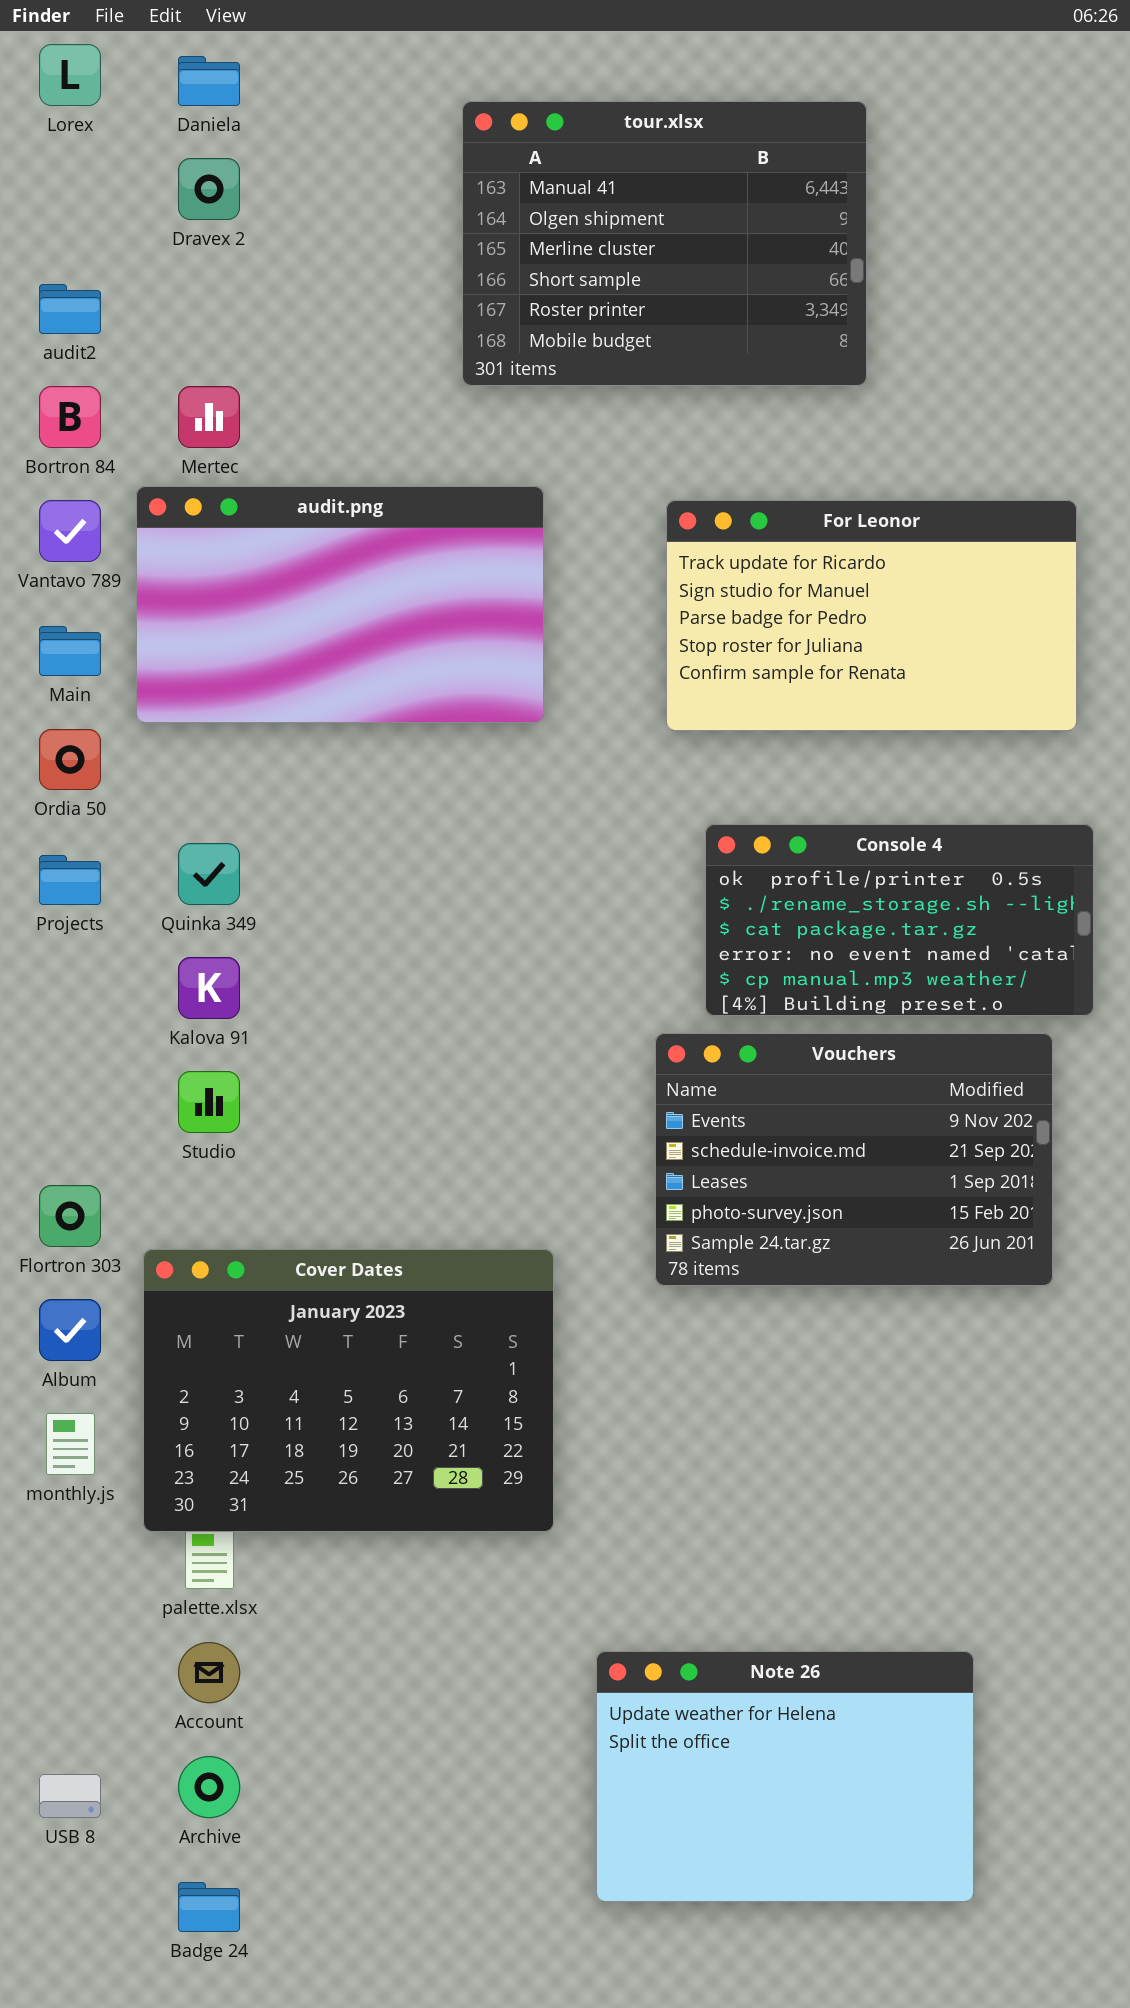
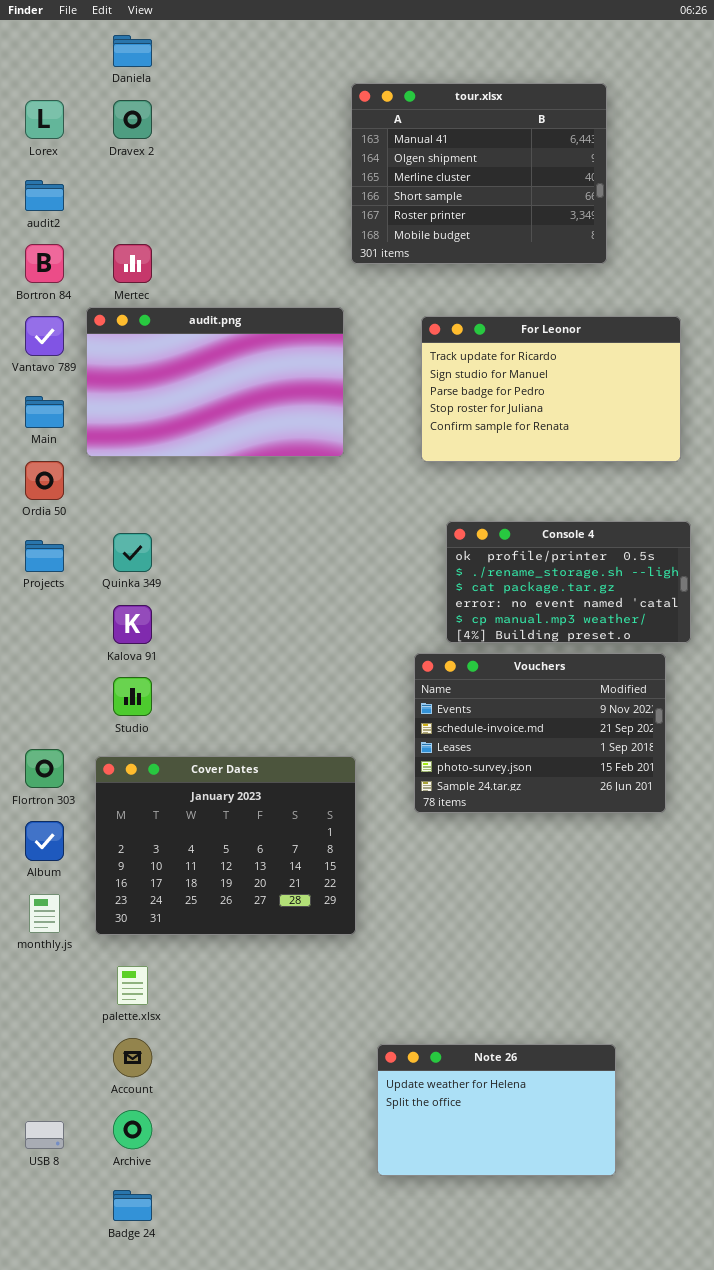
Lorex: [39,44,101,106] -> [25,100,64,139], moved
tour.xlsx: [462,101,867,386] -> [351,83,607,264], moved
Cover Dates: [143,1249,554,1532] -> [95,756,356,935], moved
Note 26: [596,1651,974,1902] -> [377,1044,616,1176], resized

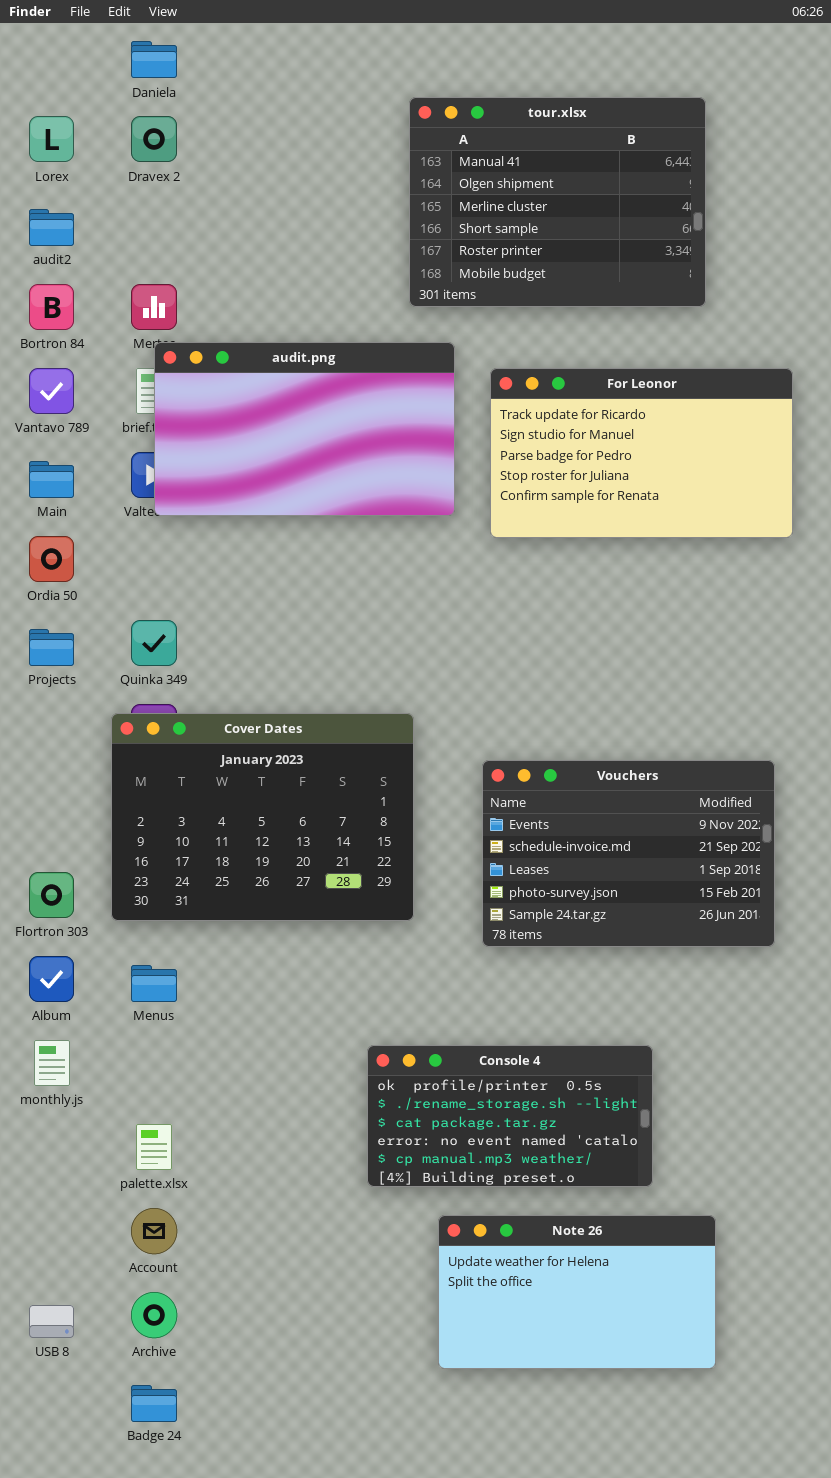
audit.png: [86,307,344,457] -> [154,342,455,516], moved
Console 4: [446,521,691,643] -> [367,1045,653,1187], moved
Cover Dates: [95,756,356,935] -> [111,713,414,921], moved

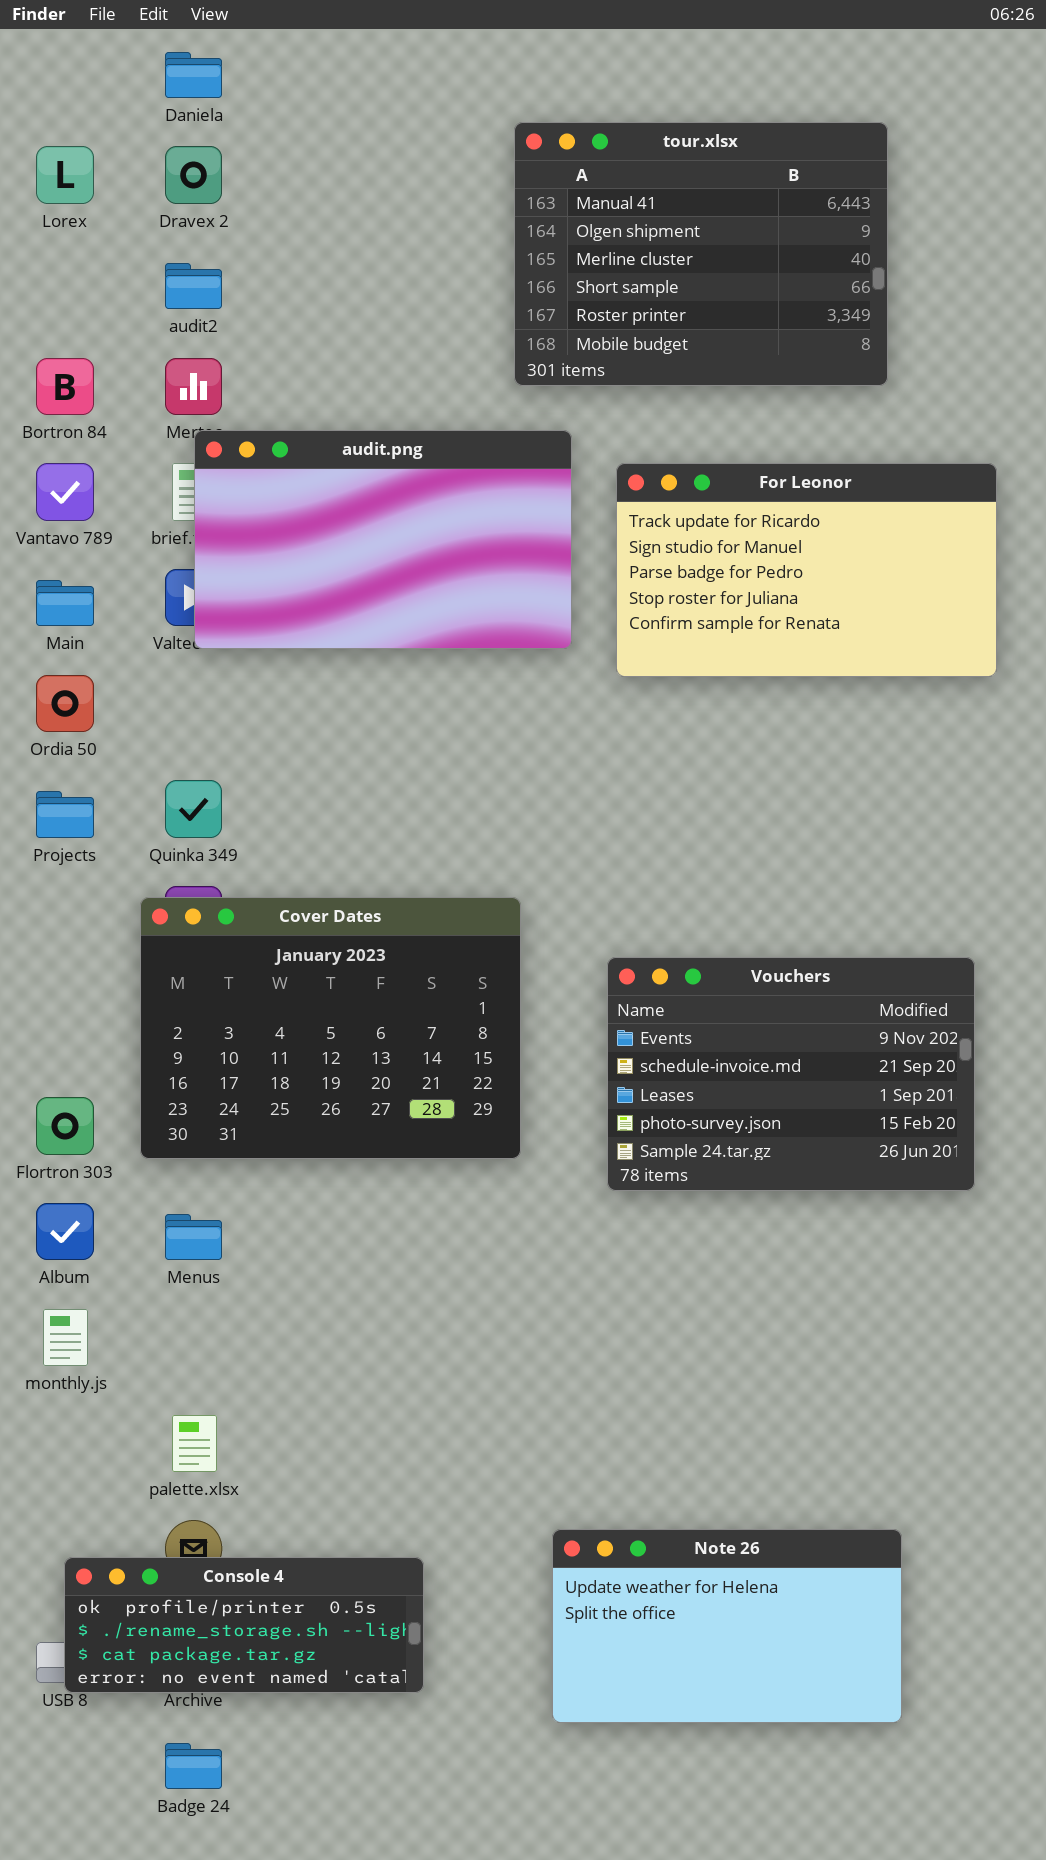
audit2: [29,209,74,246] -> [165,263,222,309], moved
Console 4: [367,1045,653,1187] -> [64,1557,424,1693], moved, resized

